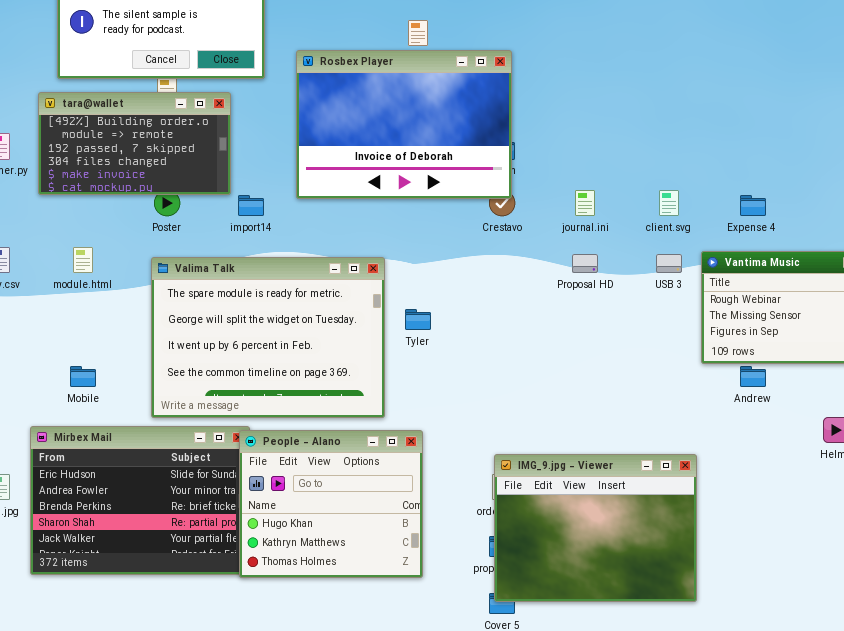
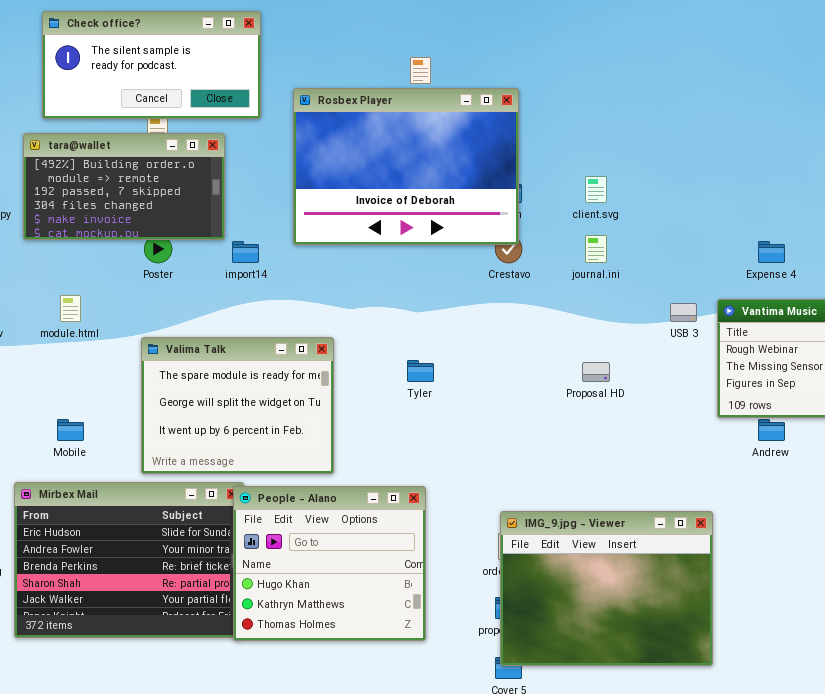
client.svg: [659,190,679,216] -> [585,176,607,203], moved
Proposal HD: [572,254,598,273] -> [582,362,610,382], moved
Valima Talk: [151,257,385,418] -> [141,337,334,474], resized

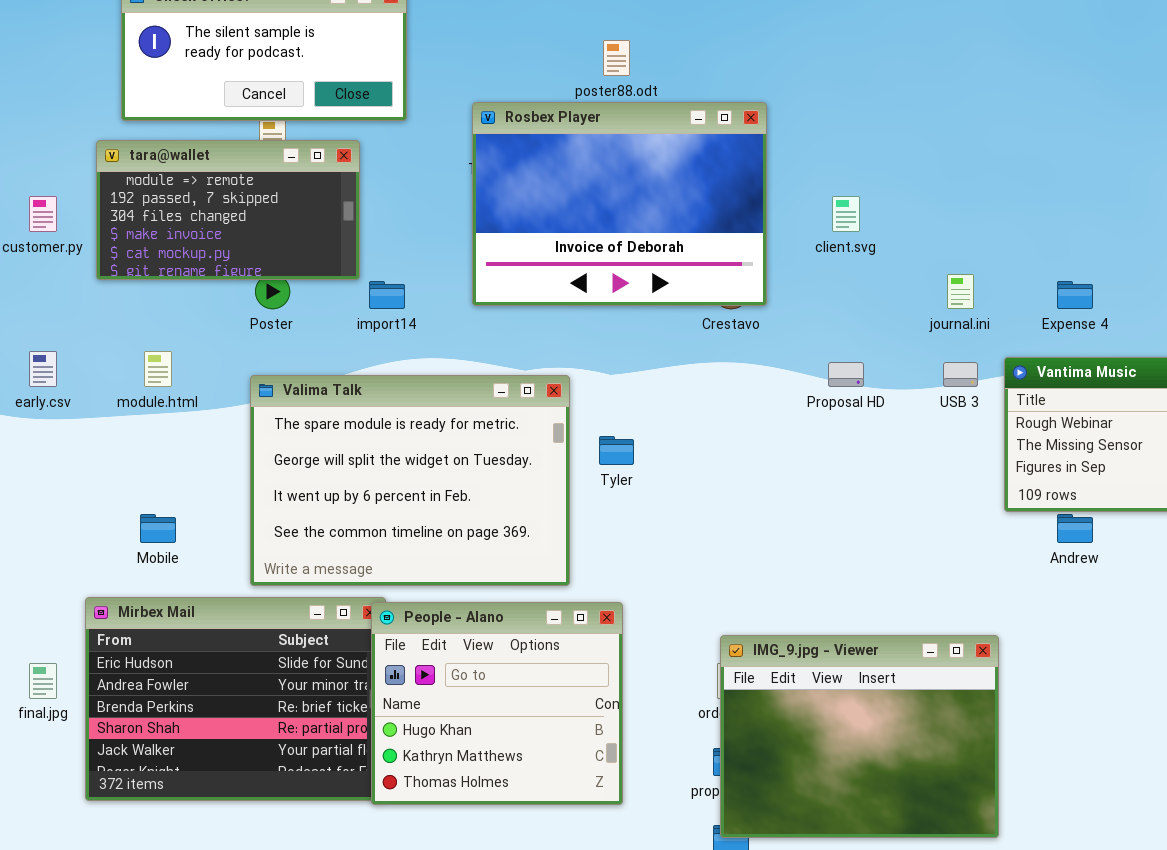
Rosbex Player: [293,88,519,245] -> [472,102,767,306], moved
tara@wallet: [23,133,225,240] -> [96,140,360,280], scrolled down 1 row
journal.ini: [585,235,607,263] -> [947,274,974,309], moved
Valima Talk: [141,337,334,474] -> [250,375,570,586], resized
Proposal HD: [582,362,610,382] -> [828,362,864,387], moved

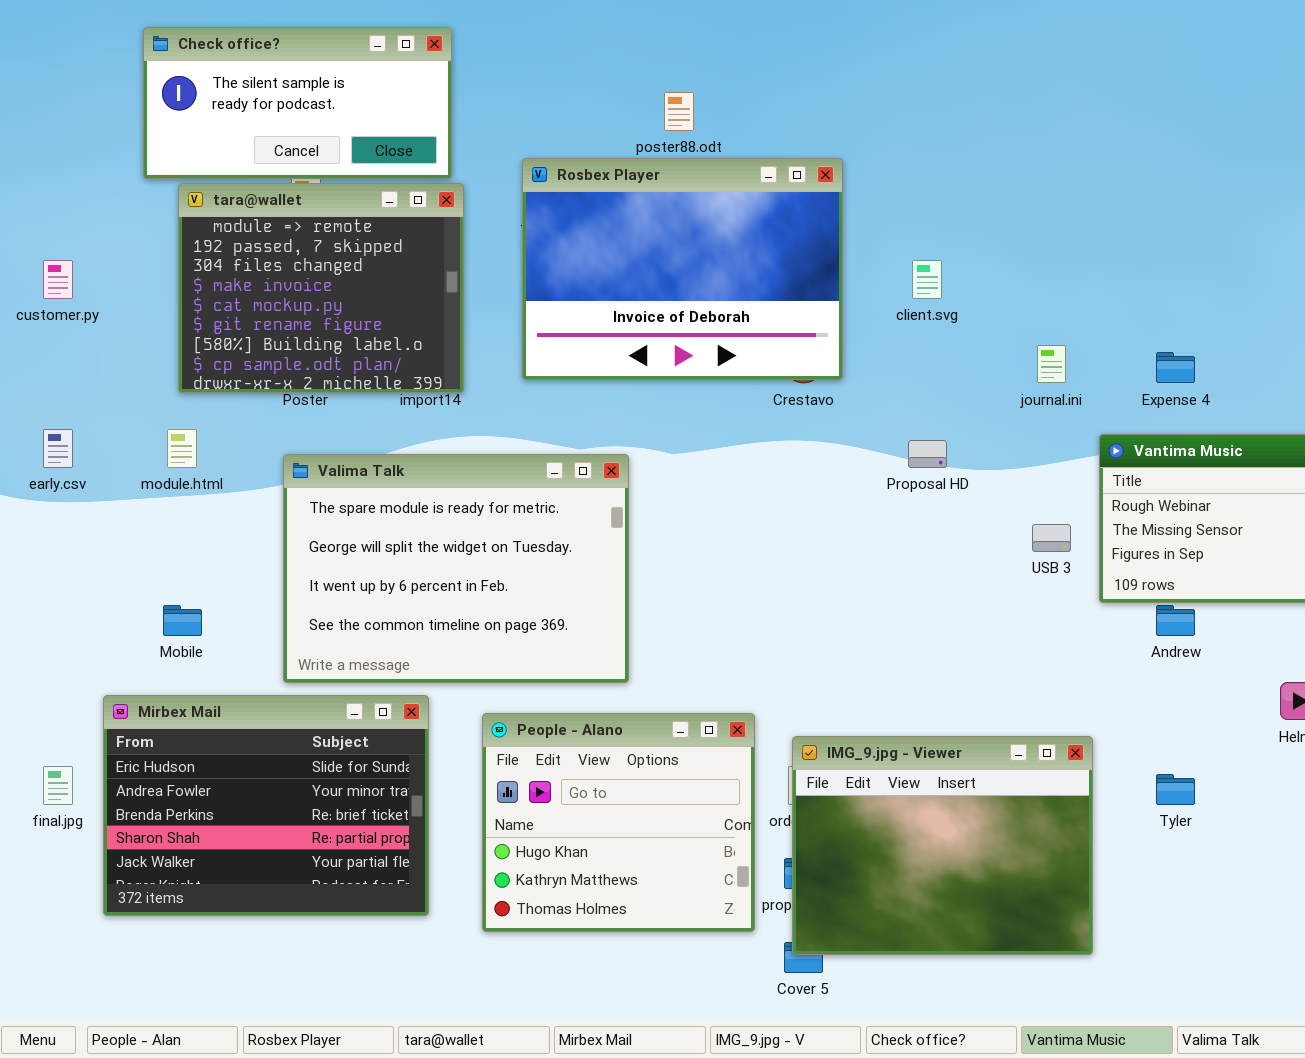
tara@wallet: [96,140,360,280] -> [178,183,464,393], moved, resized
USB 3: [943,362,978,387] -> [1032,524,1071,552], moved
Tyler: [599,436,634,465] -> [1156,774,1195,805], moved
People - Alano: [371,602,623,805] -> [482,713,755,932], moved

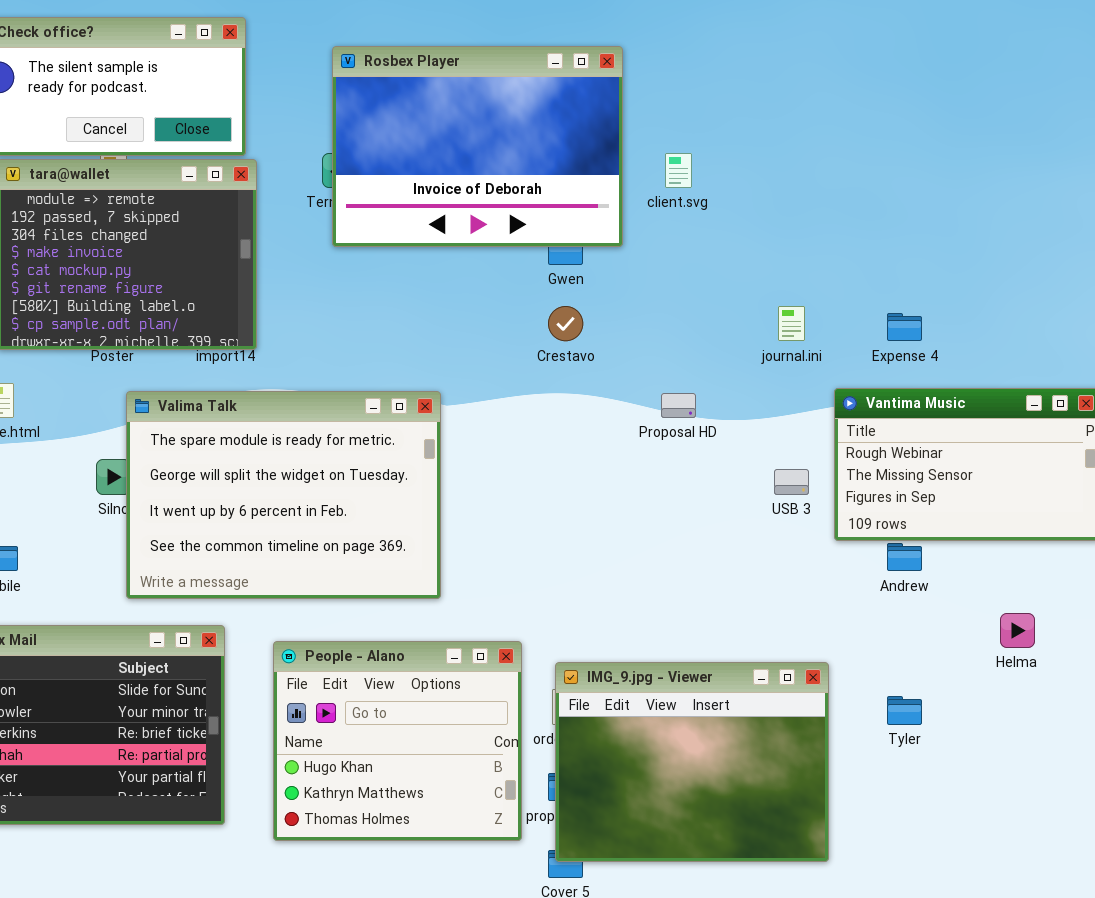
Rosbex Player: [522,158,843,380] -> [332,46,623,247], moved
client.svg: [912,260,942,299] -> [665,153,692,188], moved
Valima Talk: [283,454,629,683] -> [126,391,441,599], moved

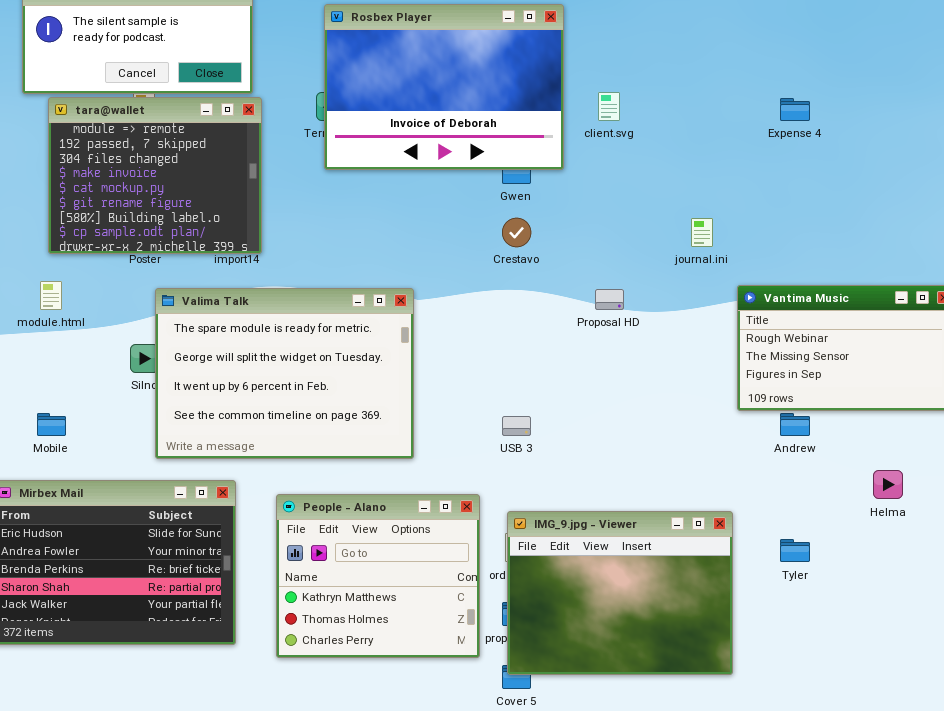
Expense 4: [887,313,922,341] -> [780,98,810,121], moved
USB 3: [774,469,809,495] -> [502,416,531,436], moved
People - Alano: [273,641,522,841] -> [276,494,480,658], scrolled down 1 row

